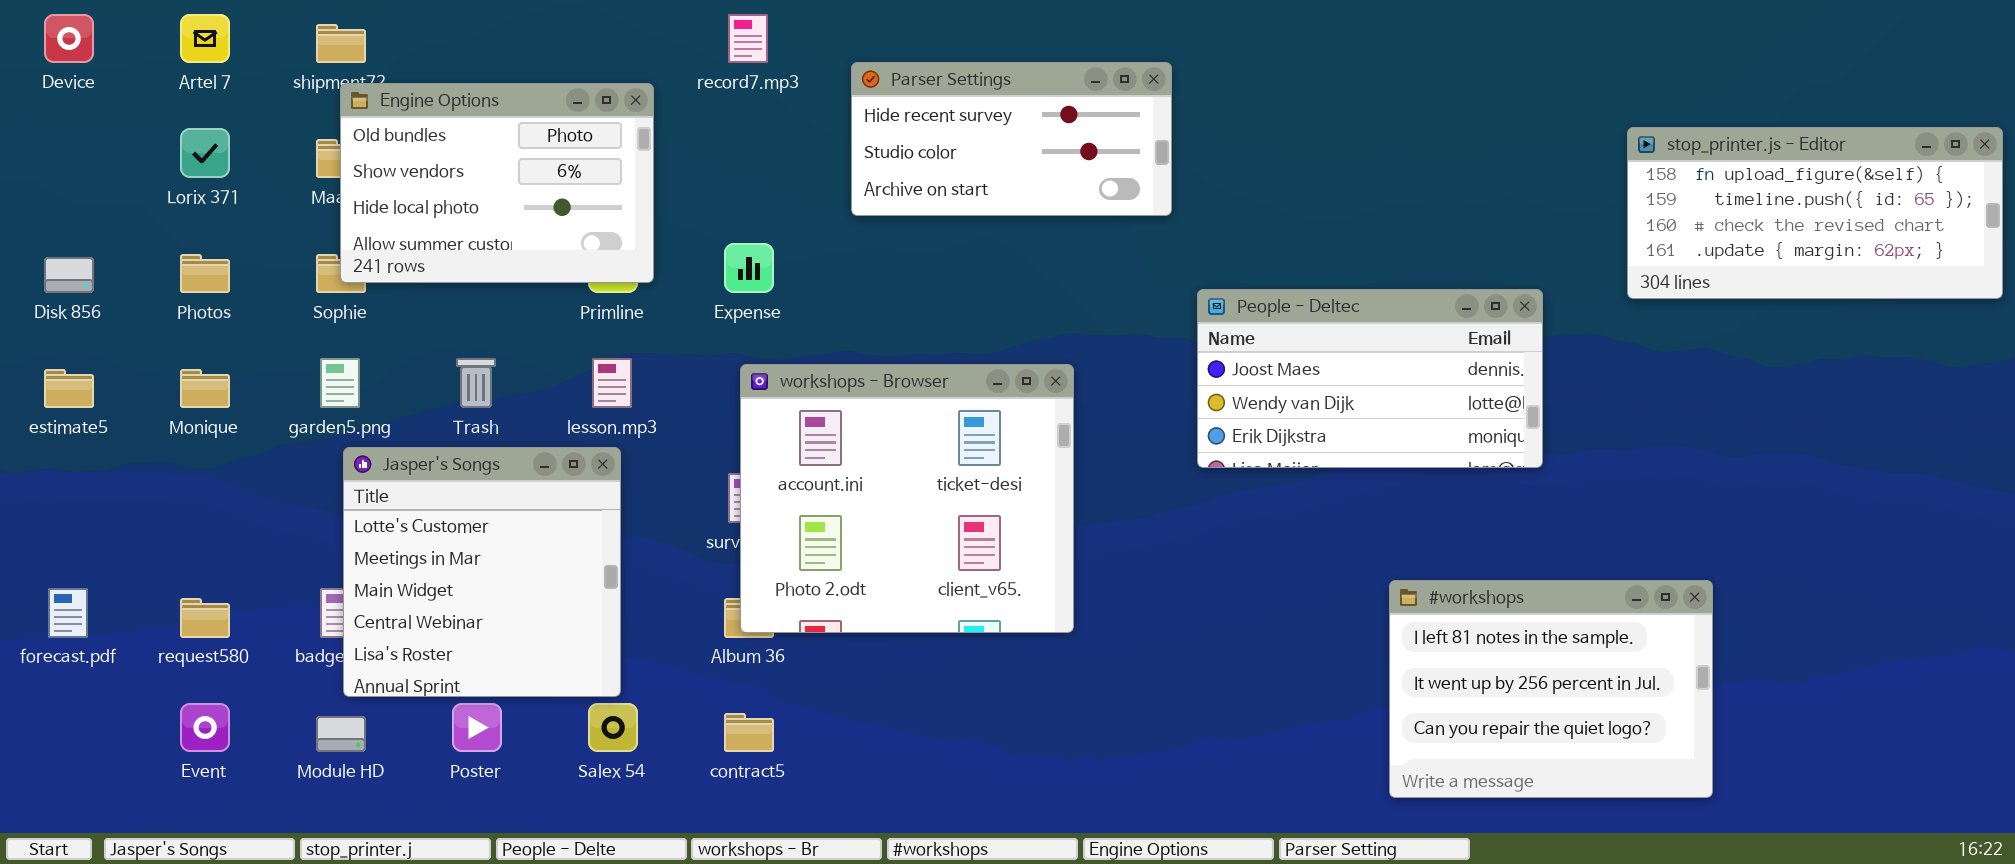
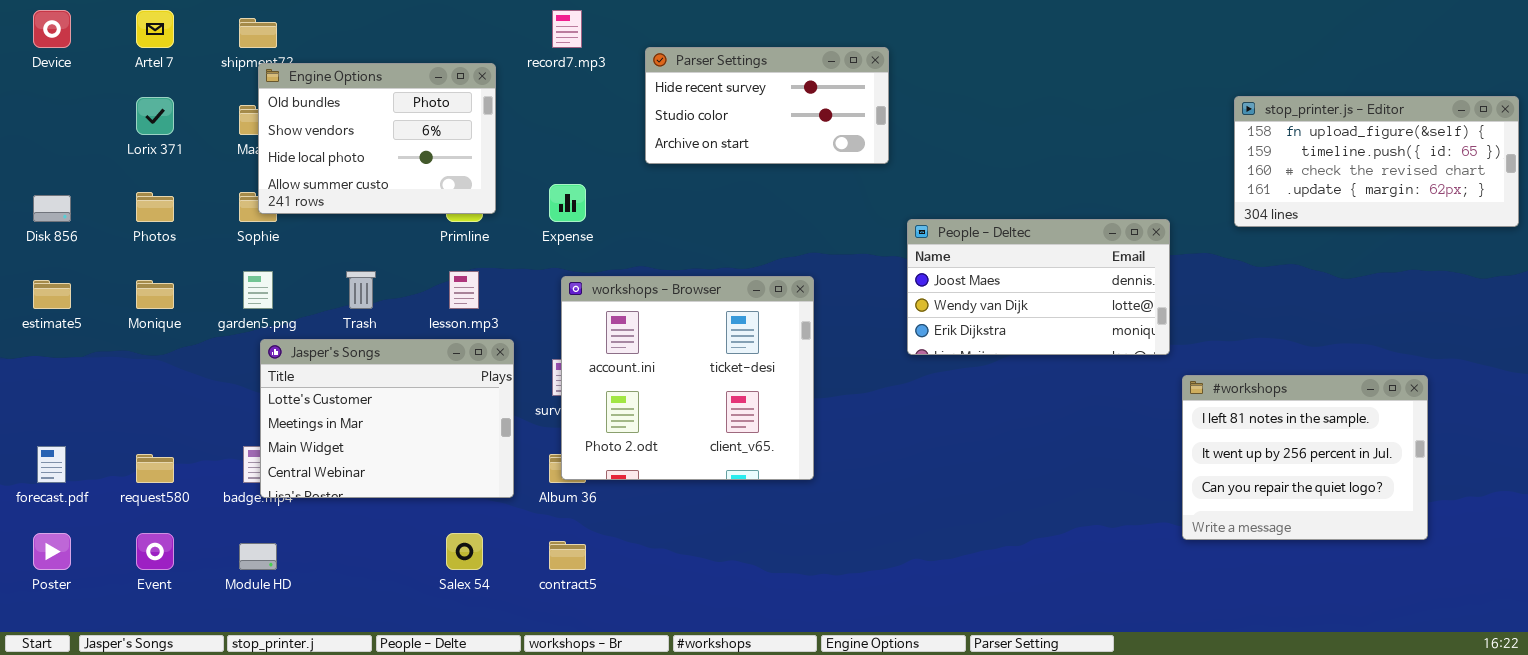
Jasper's Songs: [343,447,621,697] -> [260,339,514,498], resized
#workshops: [1389,580,1713,798] -> [1182,375,1428,540], moved
Poster: [452,703,502,752] -> [33,533,71,570], moved

